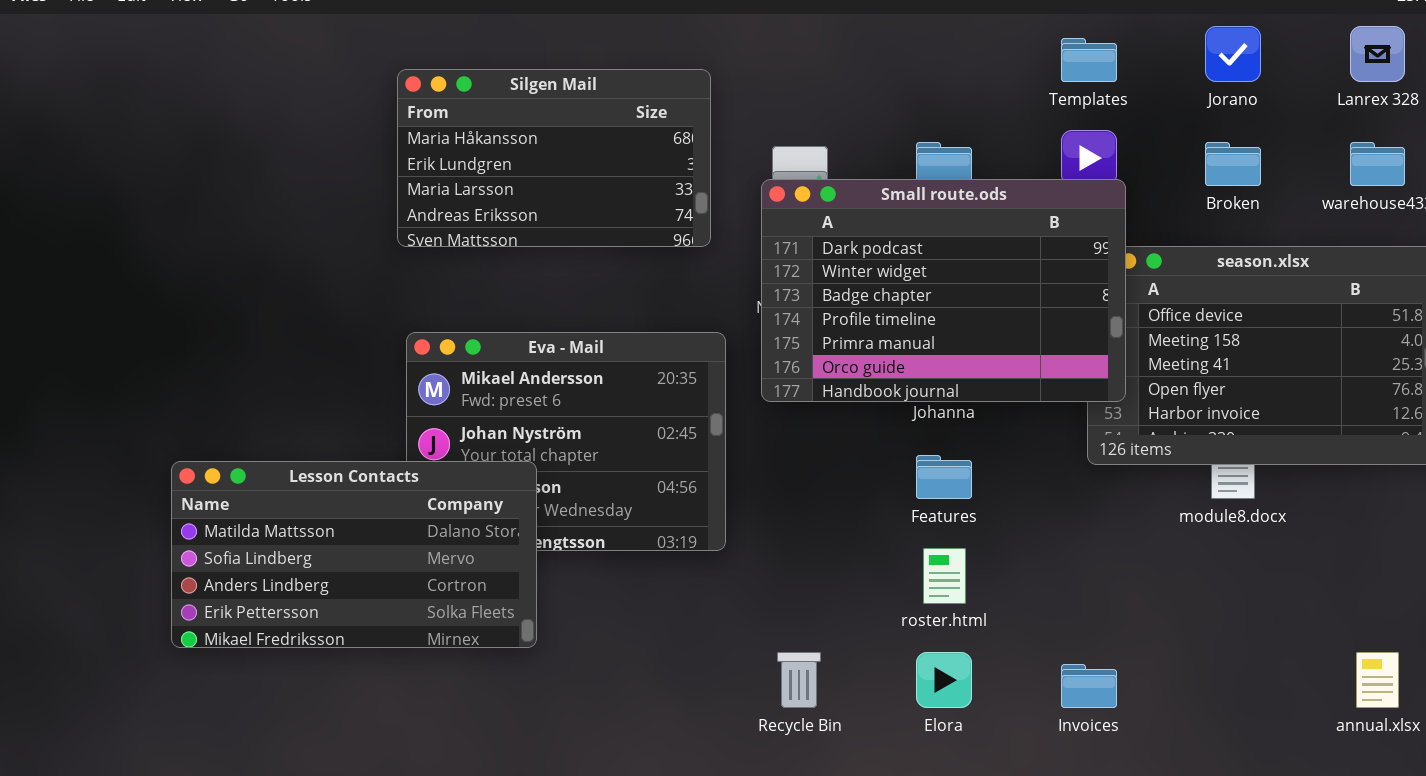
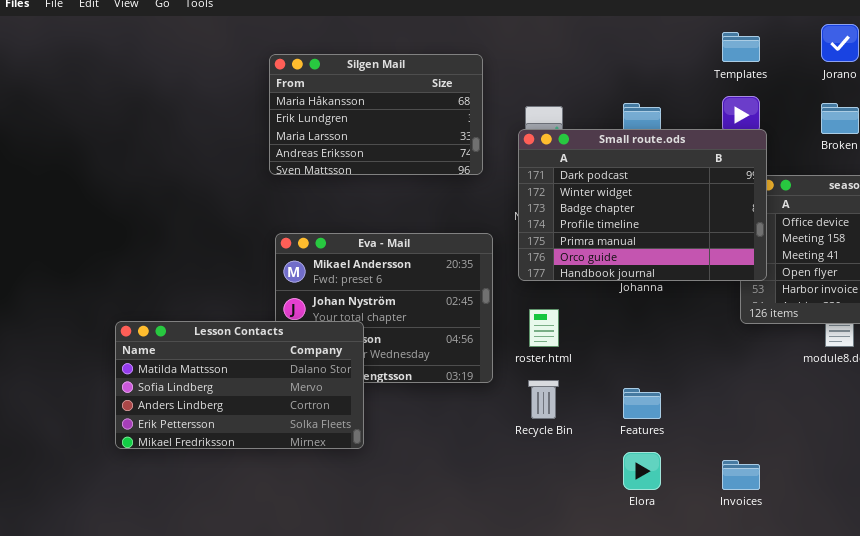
Features: [916,455,972,499] -> [623,388,661,419], moved
roster.html: [923,548,966,604] -> [529,309,559,347], moved
Recycle Bin: [777,652,821,708] -> [528,380,559,419], moved

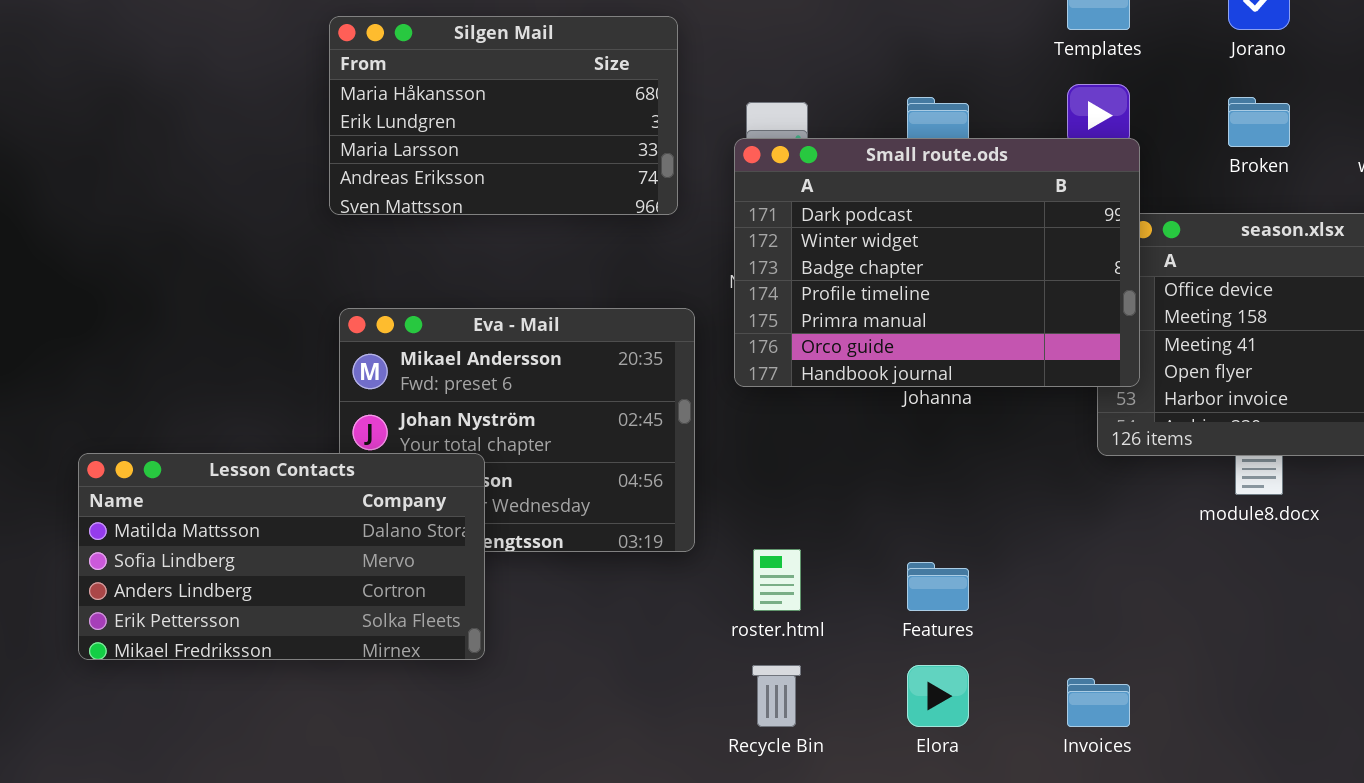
roster.html: [529,309,559,347] -> [753,549,801,611], moved
Recycle Bin: [528,380,559,419] -> [752,665,801,727], moved

